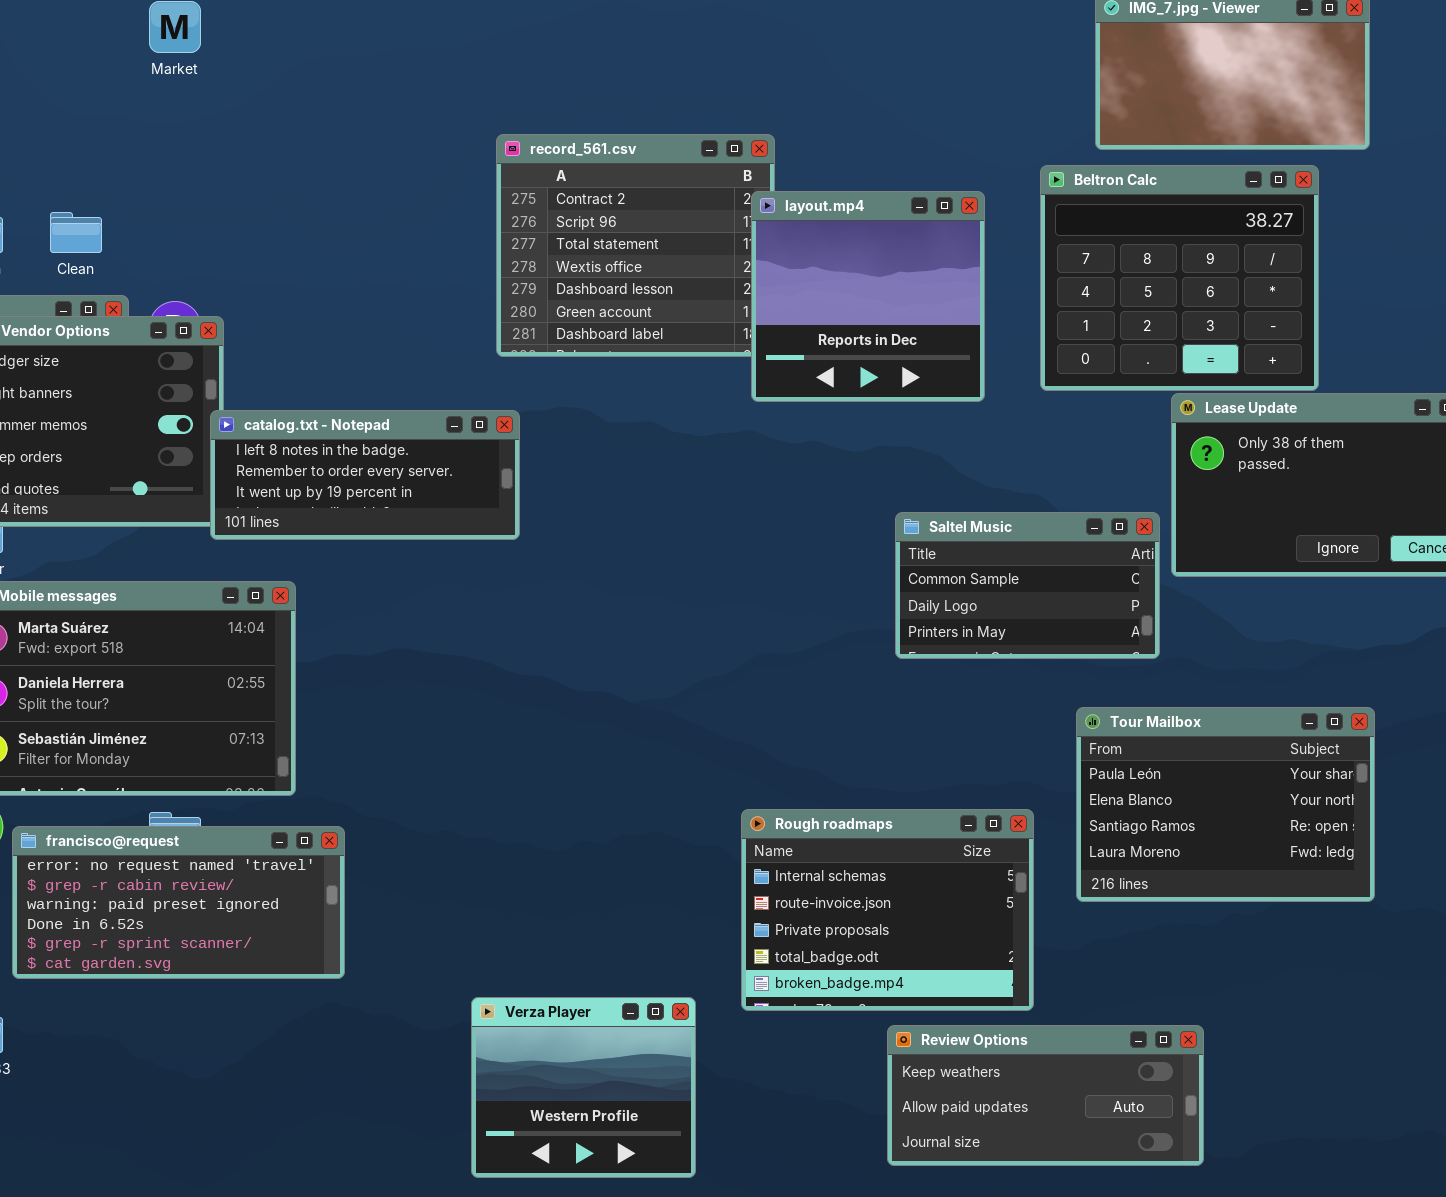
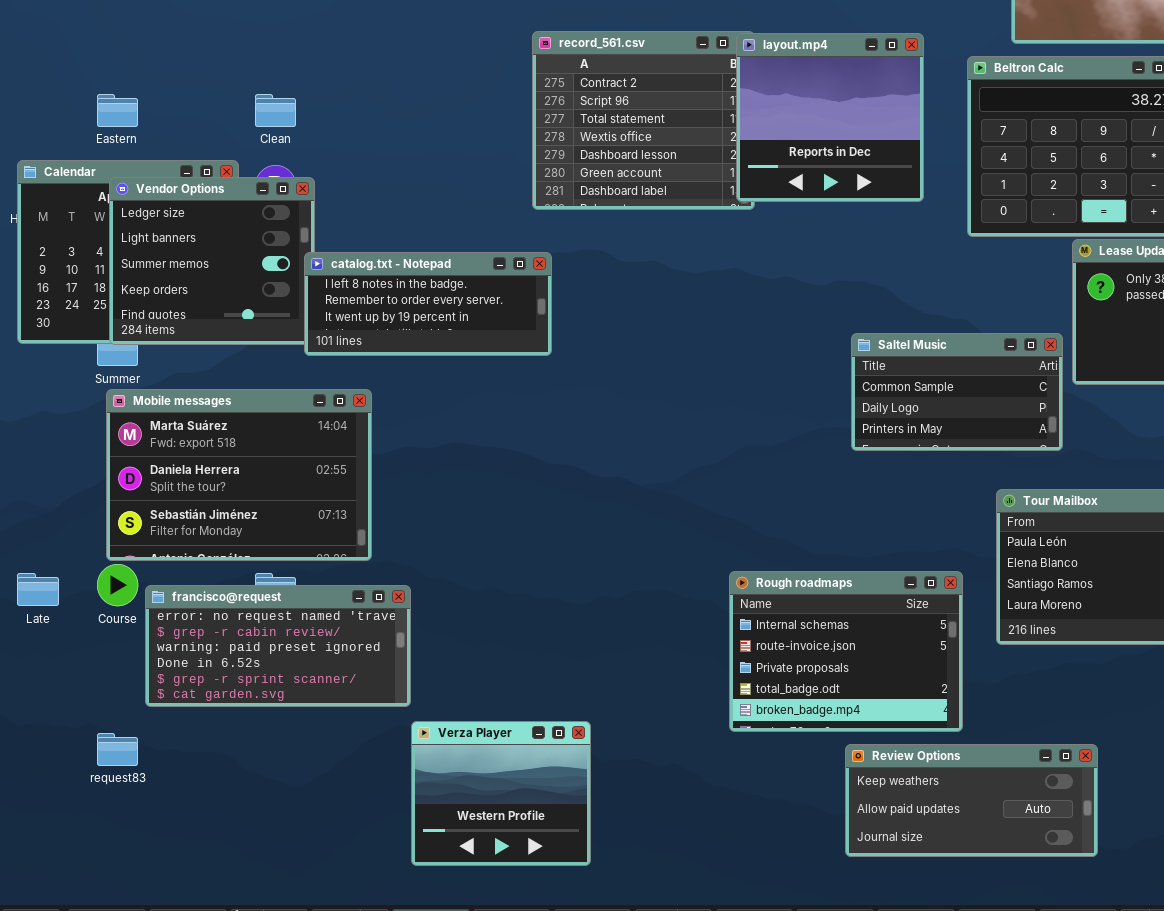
layout.mp4: [751,191,985,402] -> [736,33,924,202], moved
Clean: [50,212,102,253] -> [255,94,296,127], moved
Verza Player: [471,997,696,1178] -> [411,721,591,866], moved

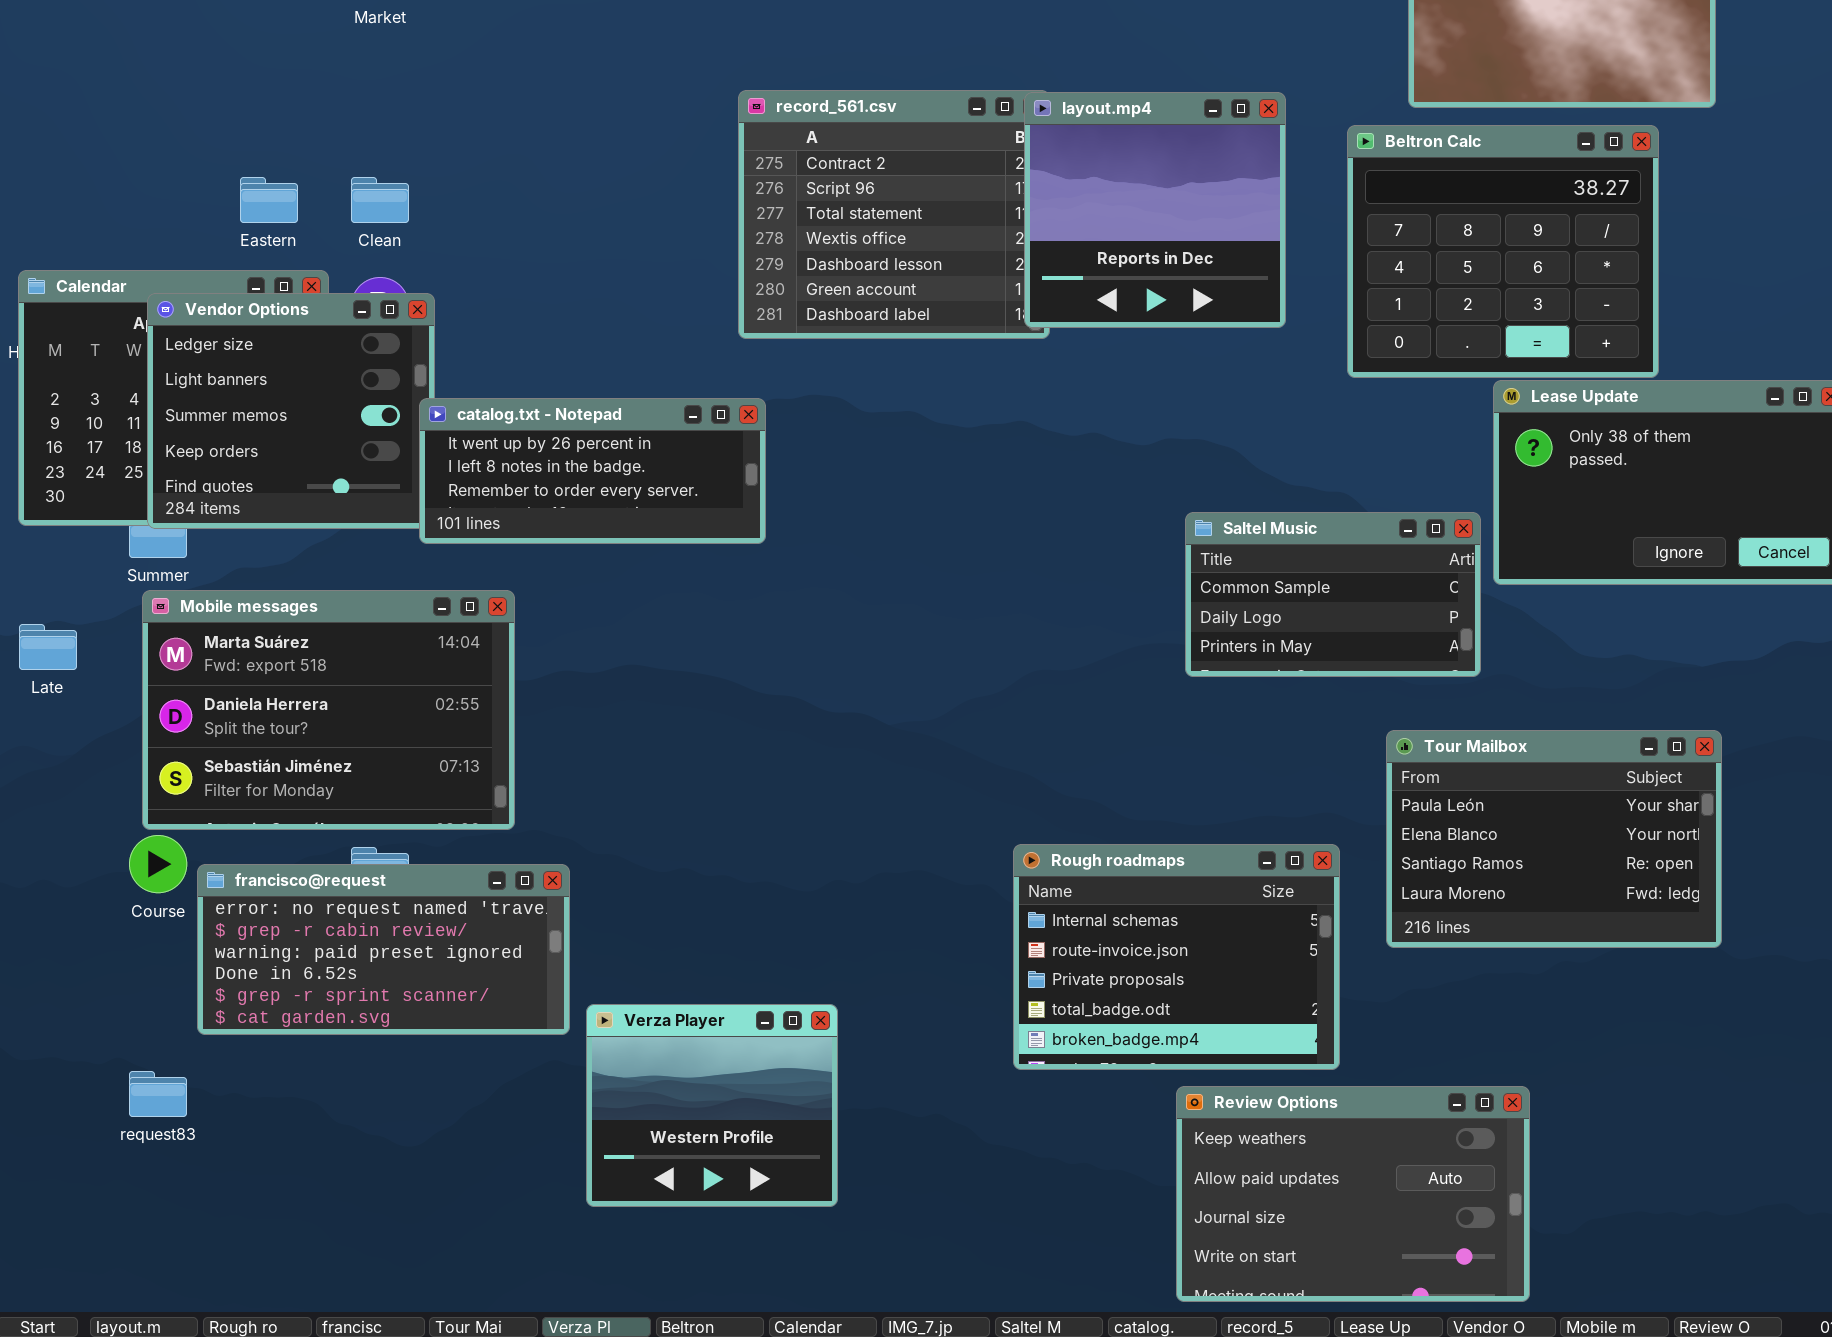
Eastern: [97,94,138,127] -> [240,177,298,223], moved
catalog.txt - Notepad: [304,252,552,356] -> [419,398,766,544], scrolled up 1 row
Late: [17,573,59,606] -> [19,624,77,670], moved
Verza Player: [411,721,591,866] -> [586,1004,838,1207], moved
Review Options: [845,744,1098,857] -> [1176,1086,1530,1302], resized

